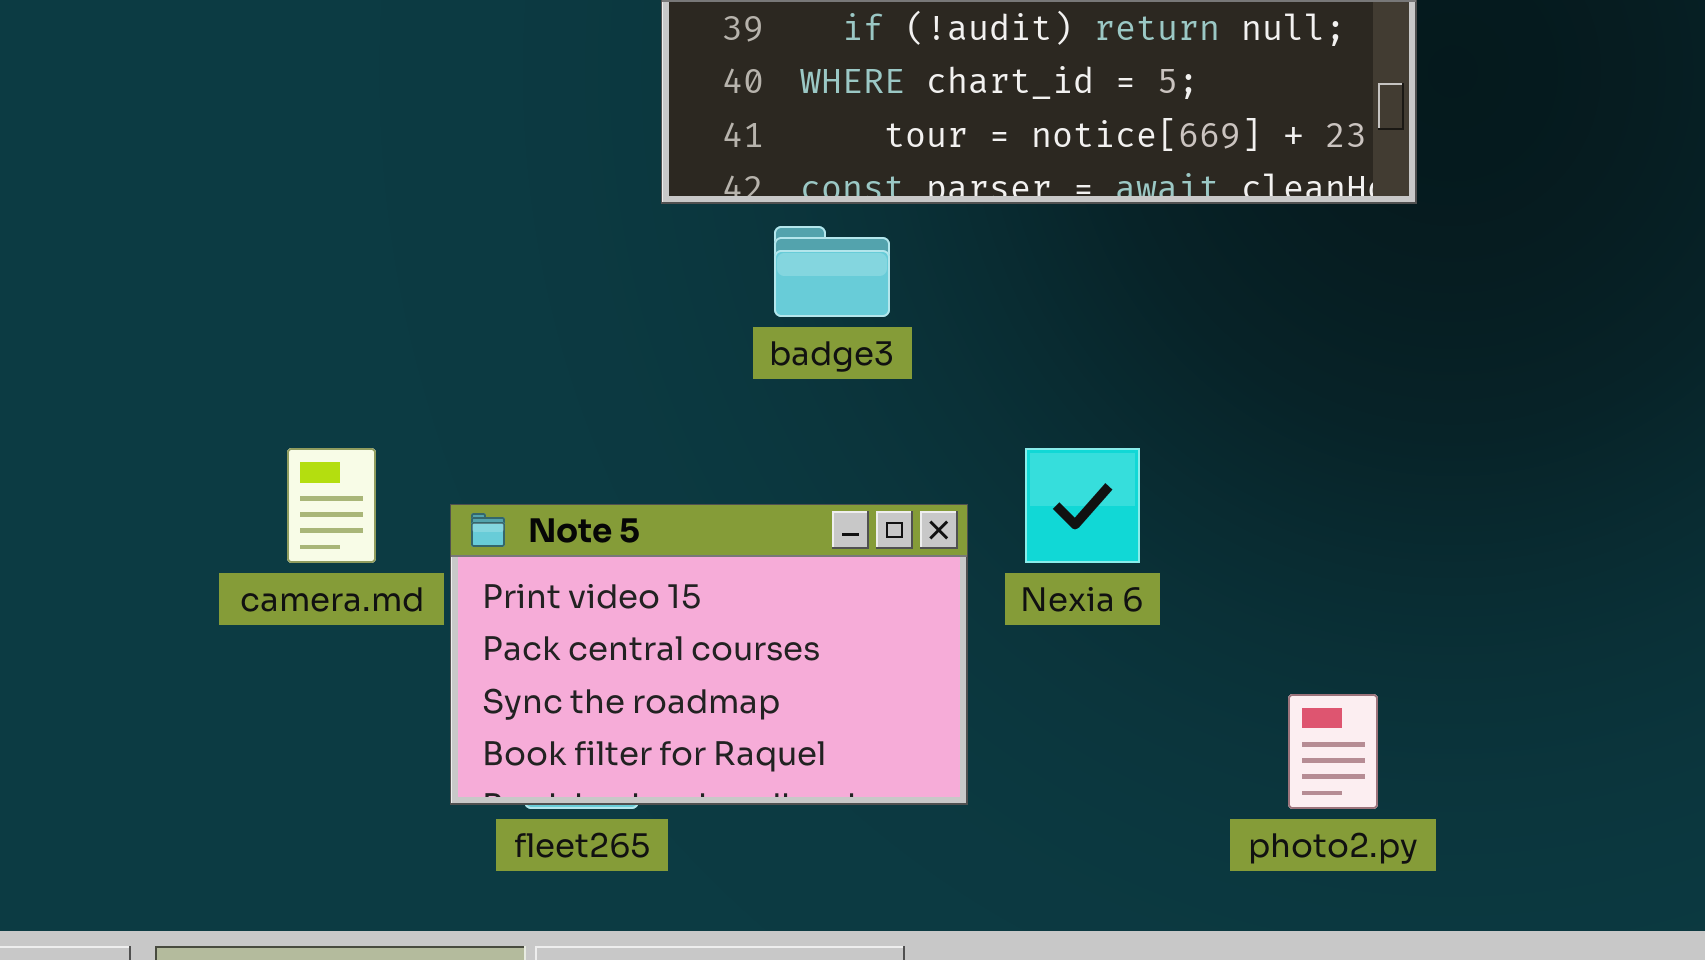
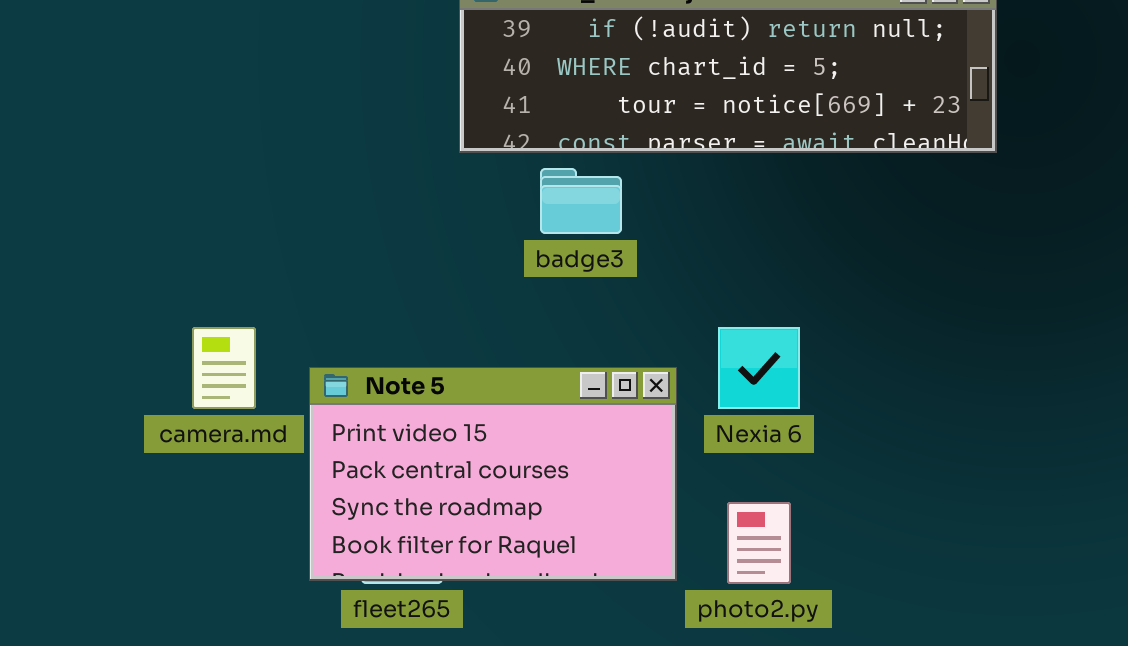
photo2.py: [1288,694,1378,809] -> [727,502,791,584], moved

